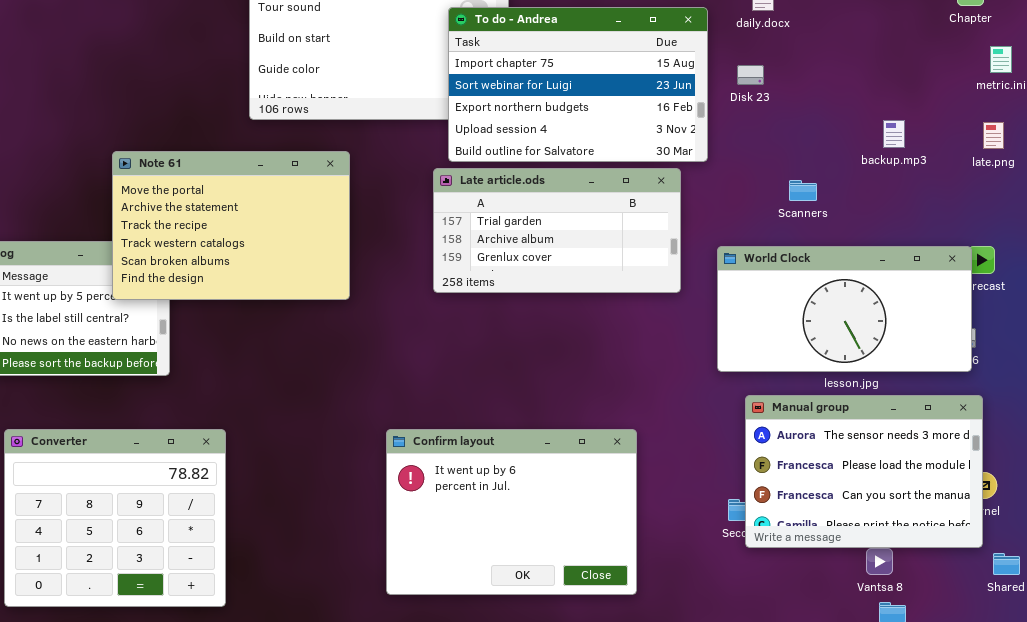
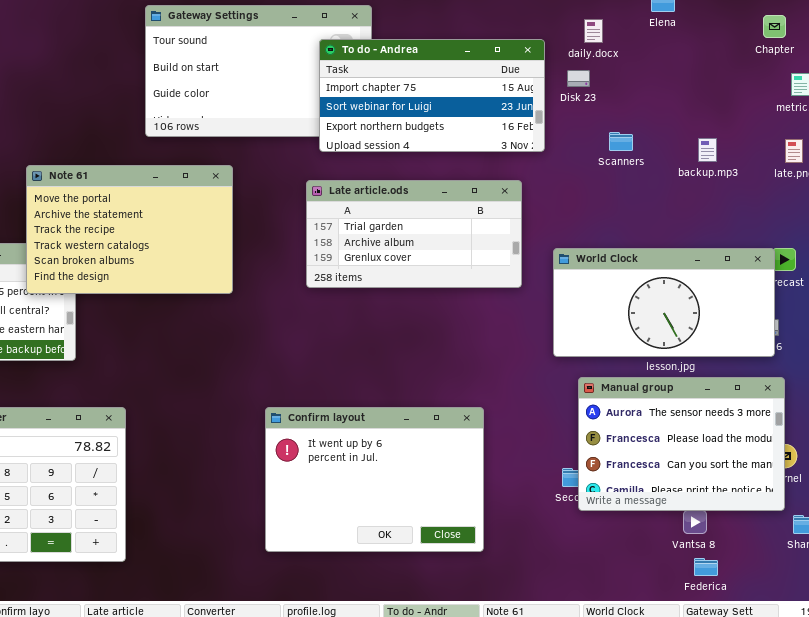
To do - Andrea: [448,7,708,162] -> [319,39,545,152], resized
Disk 23: [737,65,764,85] -> [567,70,590,87], moved
Scanners: [789,180,817,201] -> [609,132,633,151], moved

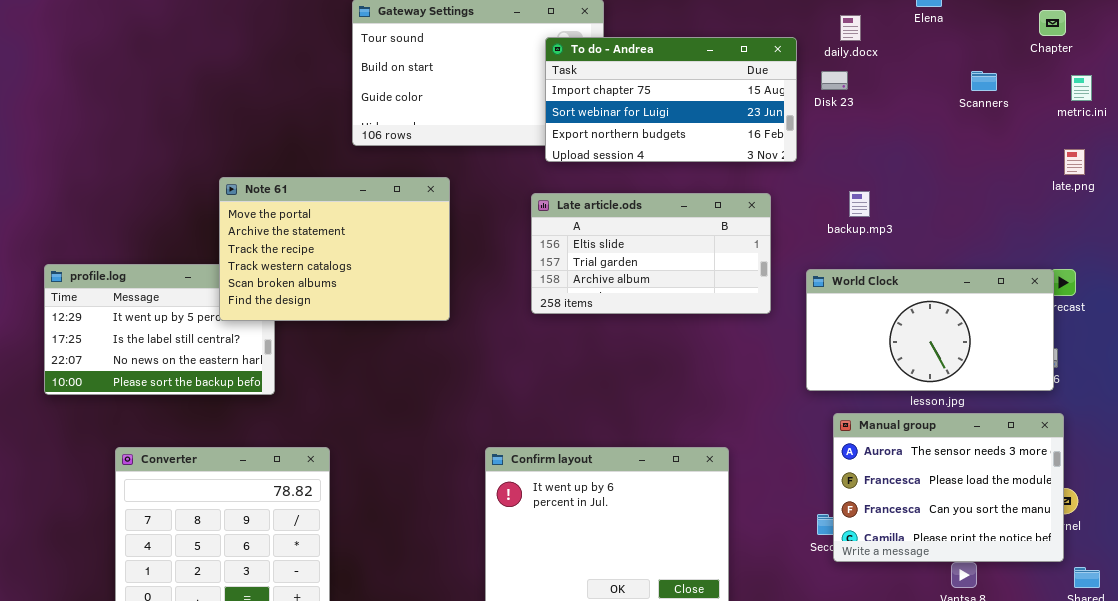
Scanners: [609,132,633,151] -> [971,71,997,91], moved
backup.mp3: [698,138,717,162] -> [849,191,870,217], moved
Late article.ods: [306,180,522,288] -> [531,193,771,314], scrolled up 1 row

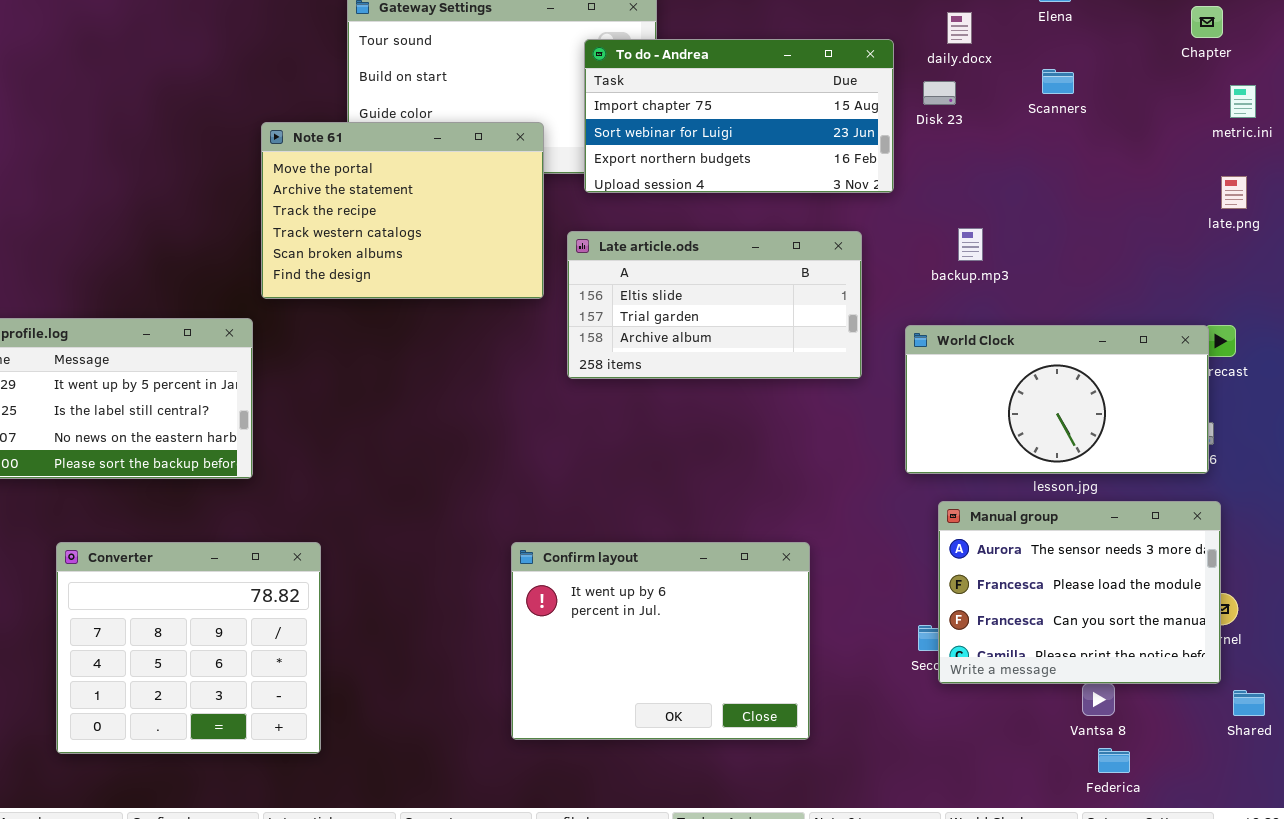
Scanners: [971,71,997,91] -> [1042,69,1074,94], moved
Note 61: [219,177,450,321] -> [261,122,544,299], moved

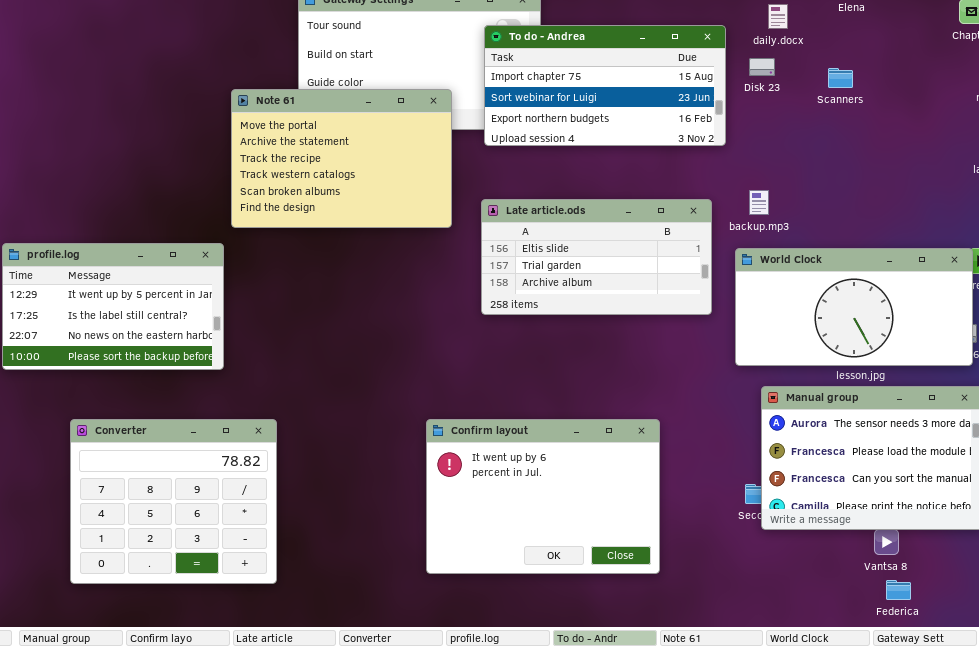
Scanners: [1042,69,1074,94] -> [828,68,853,88], moved
backup.mp3: [958,228,983,261] -> [749,190,769,215], moved
Late article.ods: [567,231,862,379] -> [481,199,712,315], moved

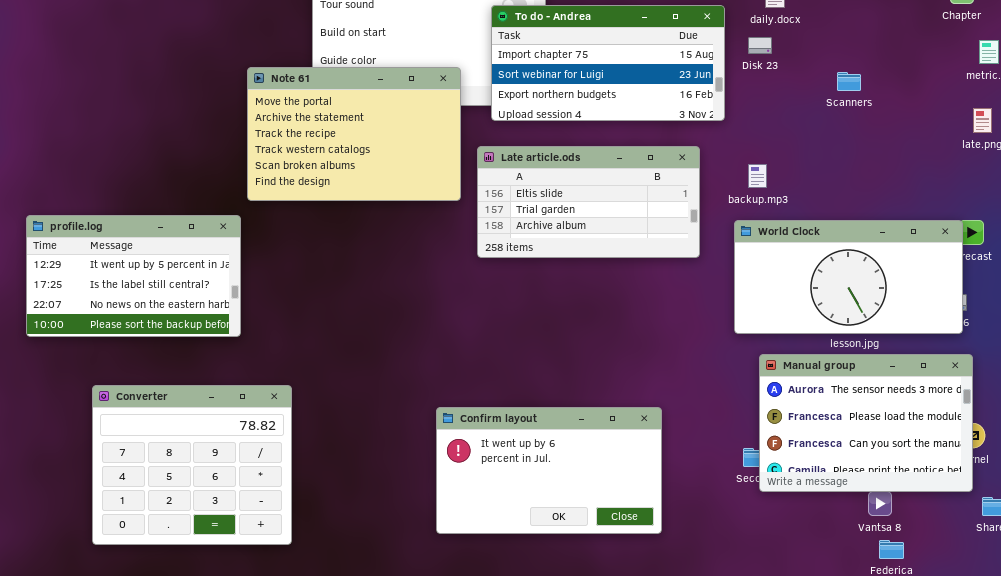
Scanners: [828,68,853,88] -> [837,72,861,91], moved
Late article.ods: [481,199,712,315] -> [477,146,700,258], moved
Confirm layout: [426,419,660,574] -> [436,407,662,534], resized

